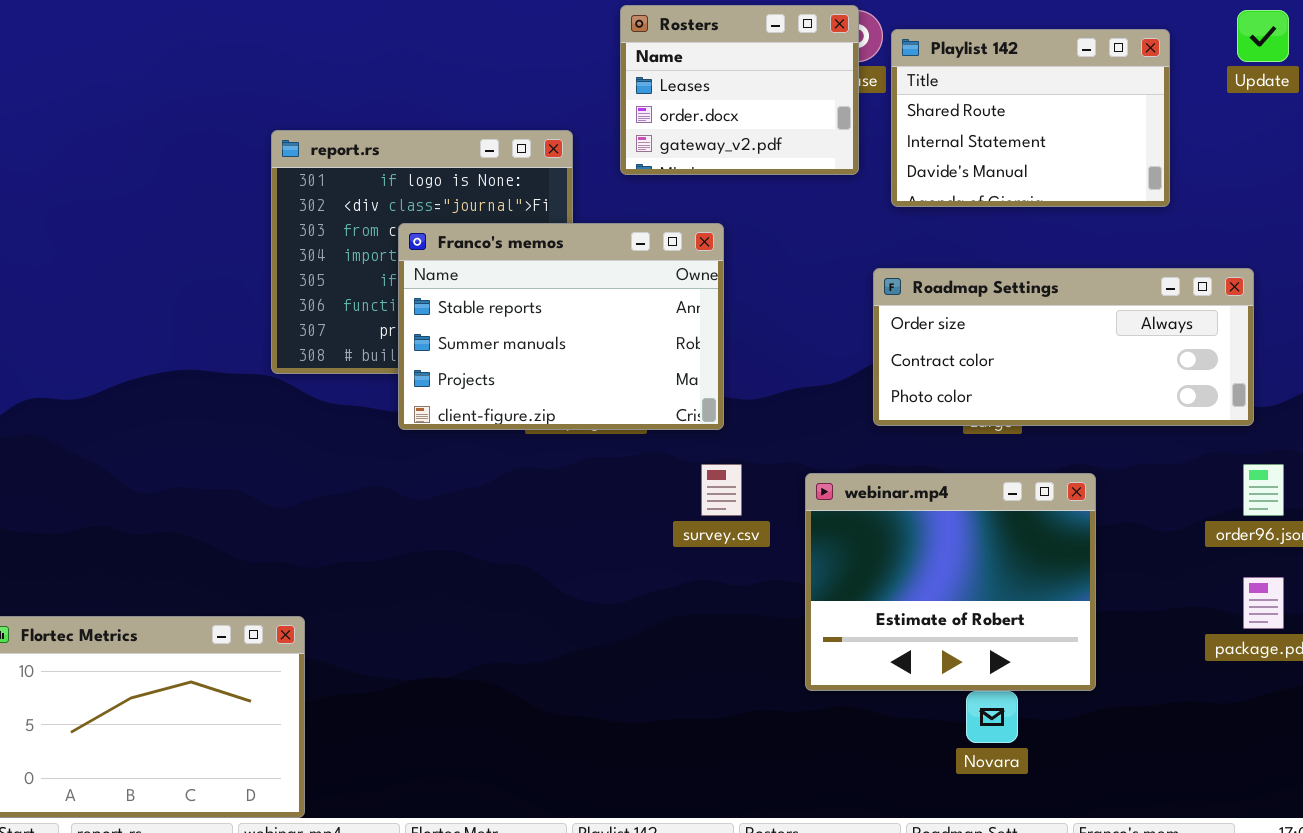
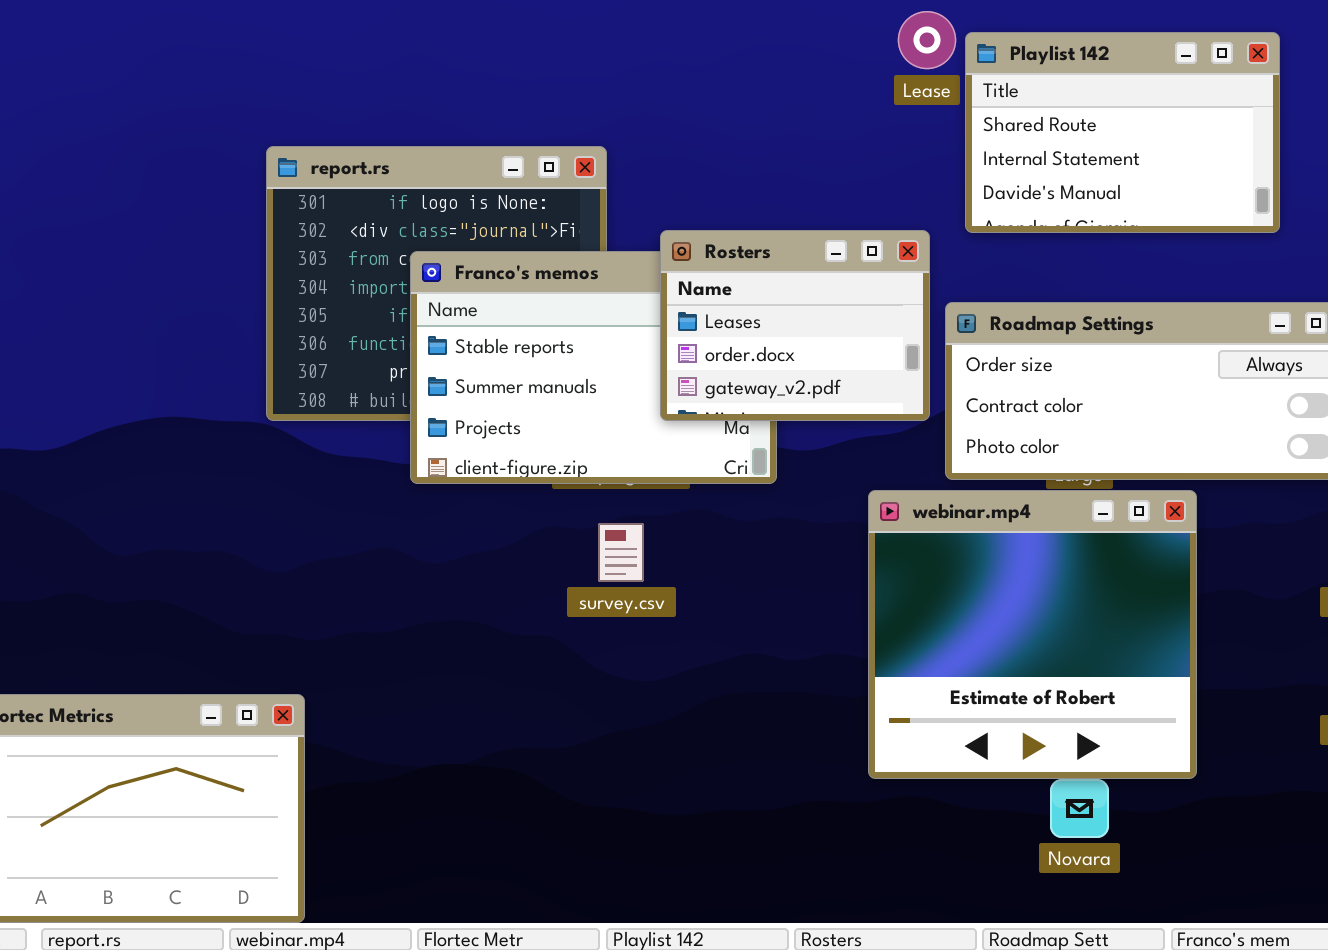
Rosters: [620,5,859,175] -> [660,230,930,421], moved
survey.csv: [701,464,742,516] -> [598,523,644,582], moved
webinar.mp4: [805,473,1096,691] -> [868,490,1197,779], resized

